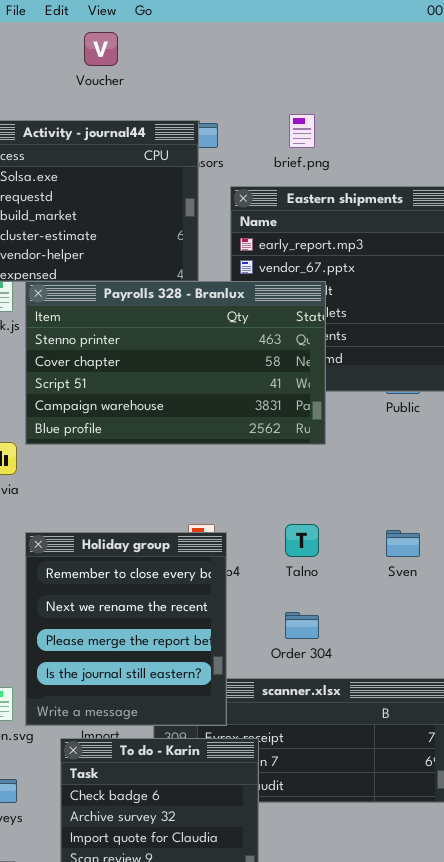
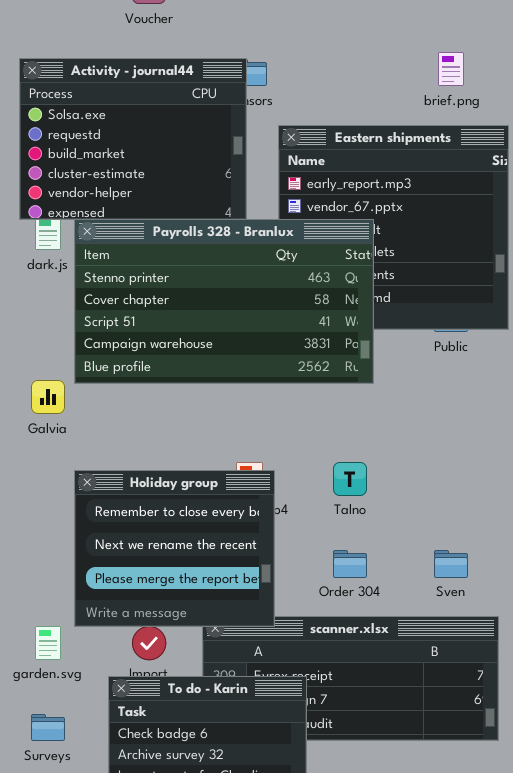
brief.png: [289,114,315,148] -> [438,52,464,86], moved
Sven: [386,530,420,557] -> [434,550,468,578], moved
Holiday group: [25,532,227,726] -> [74,470,275,627], resized

